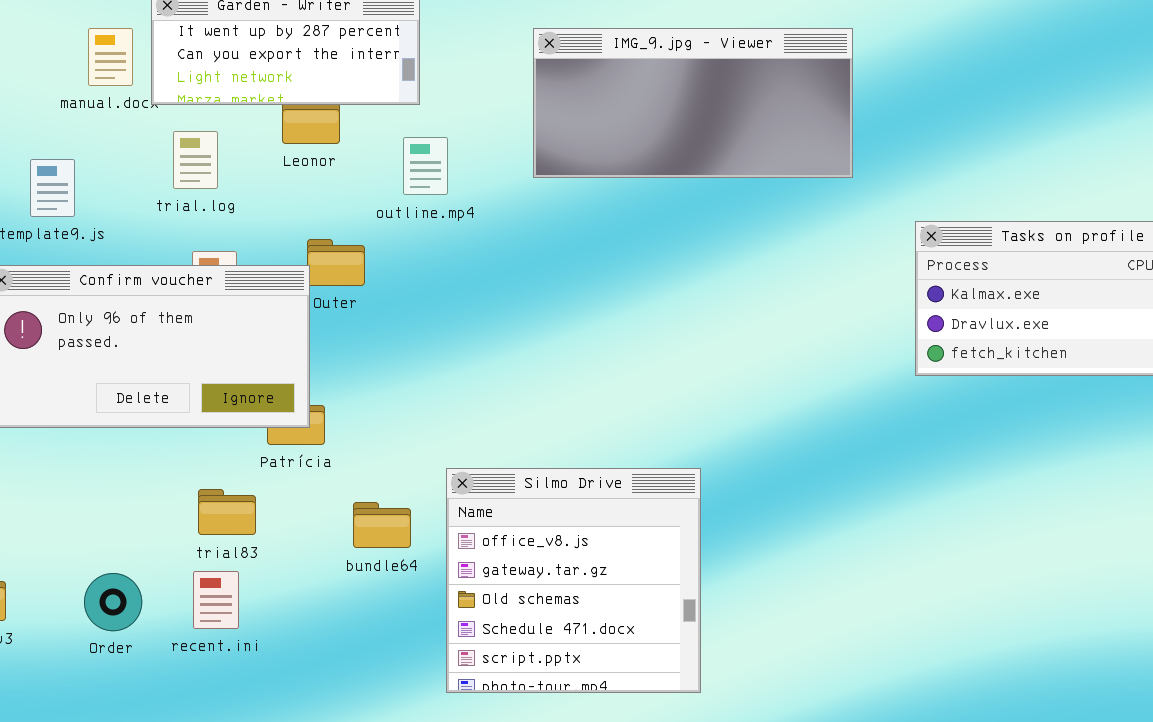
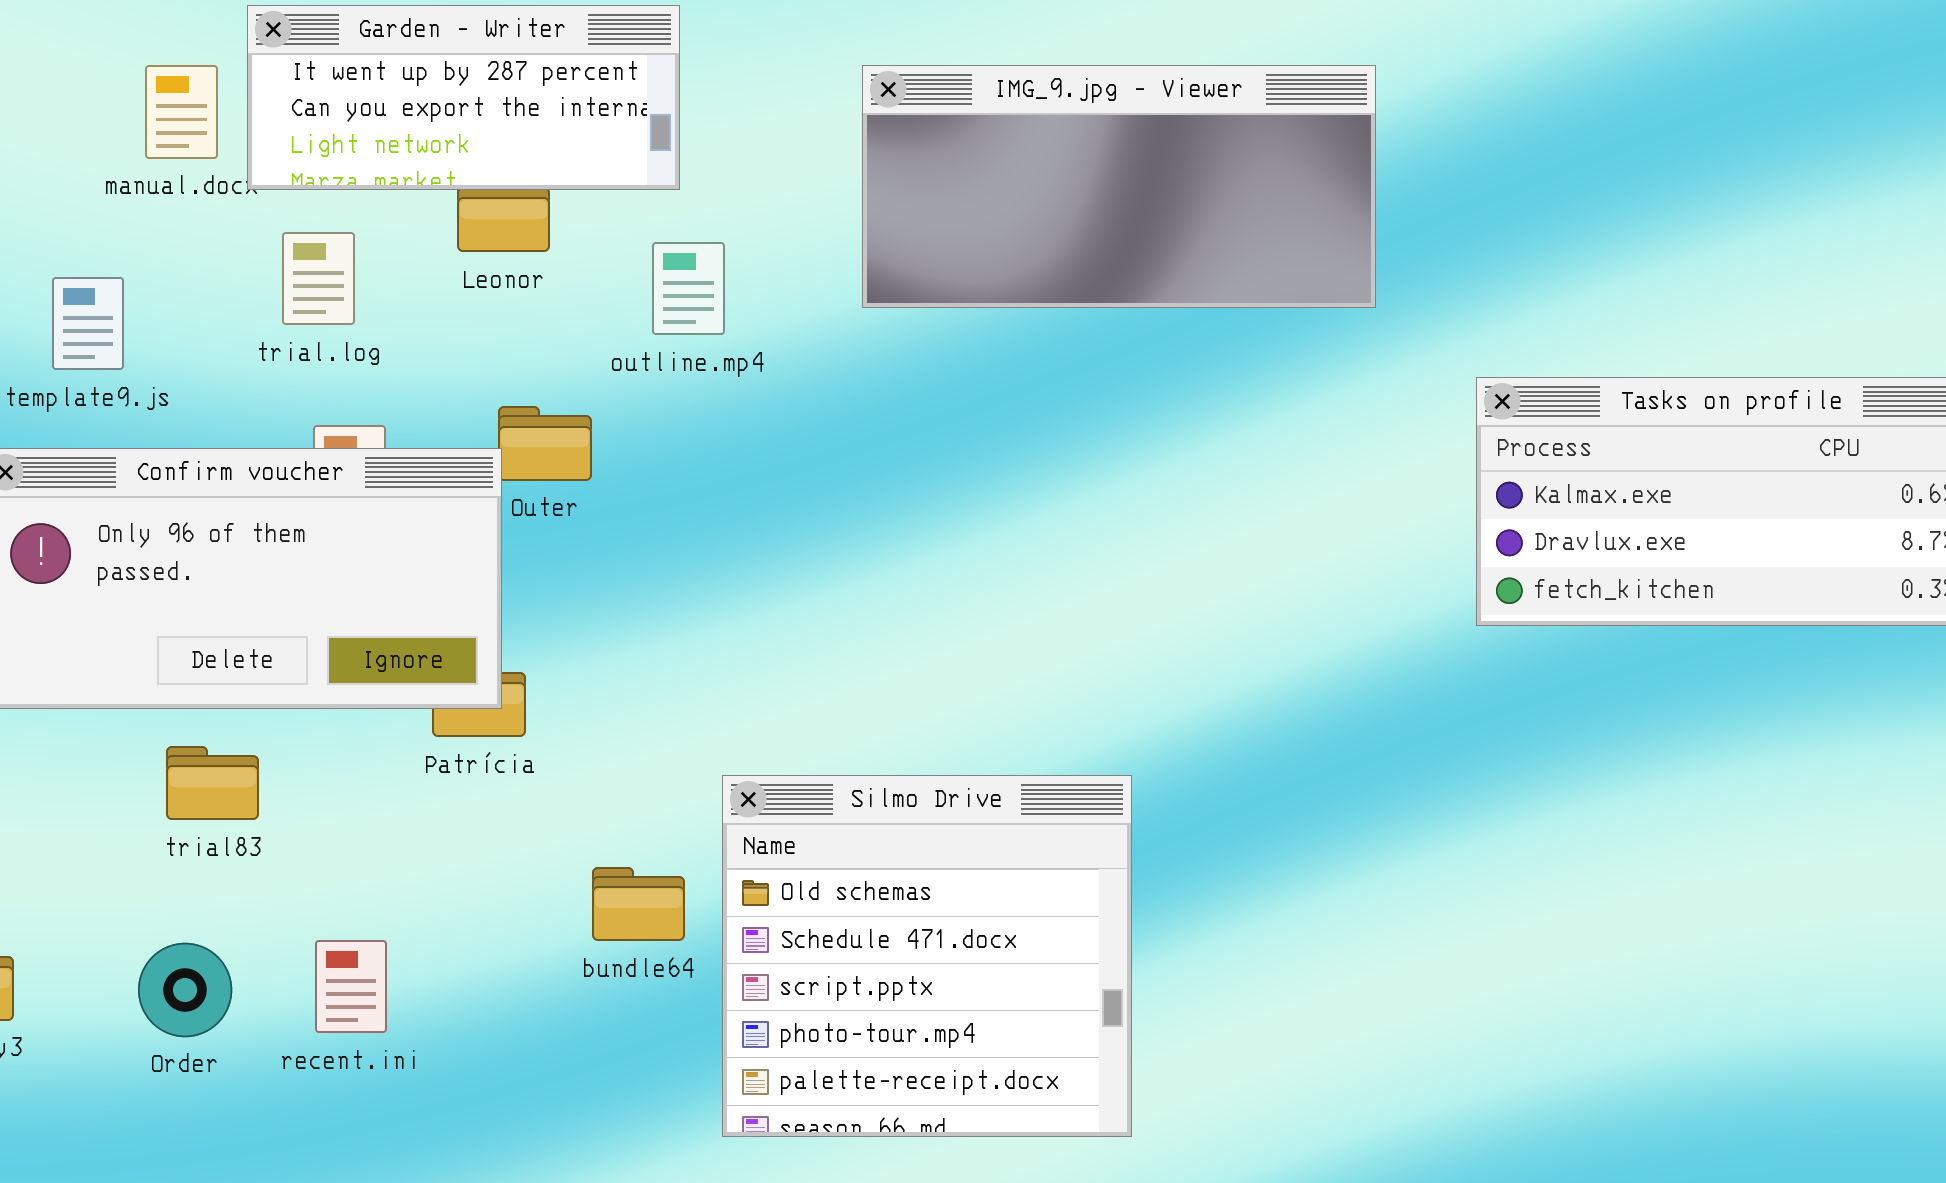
Silmo Drive: [446,468,701,693] -> [722,775,1132,1137], scrolled down 2 rows
trial83: [198,489,256,535] -> [166,746,259,820], moved
bundle64: [353,502,411,548] -> [592,867,685,941], moved

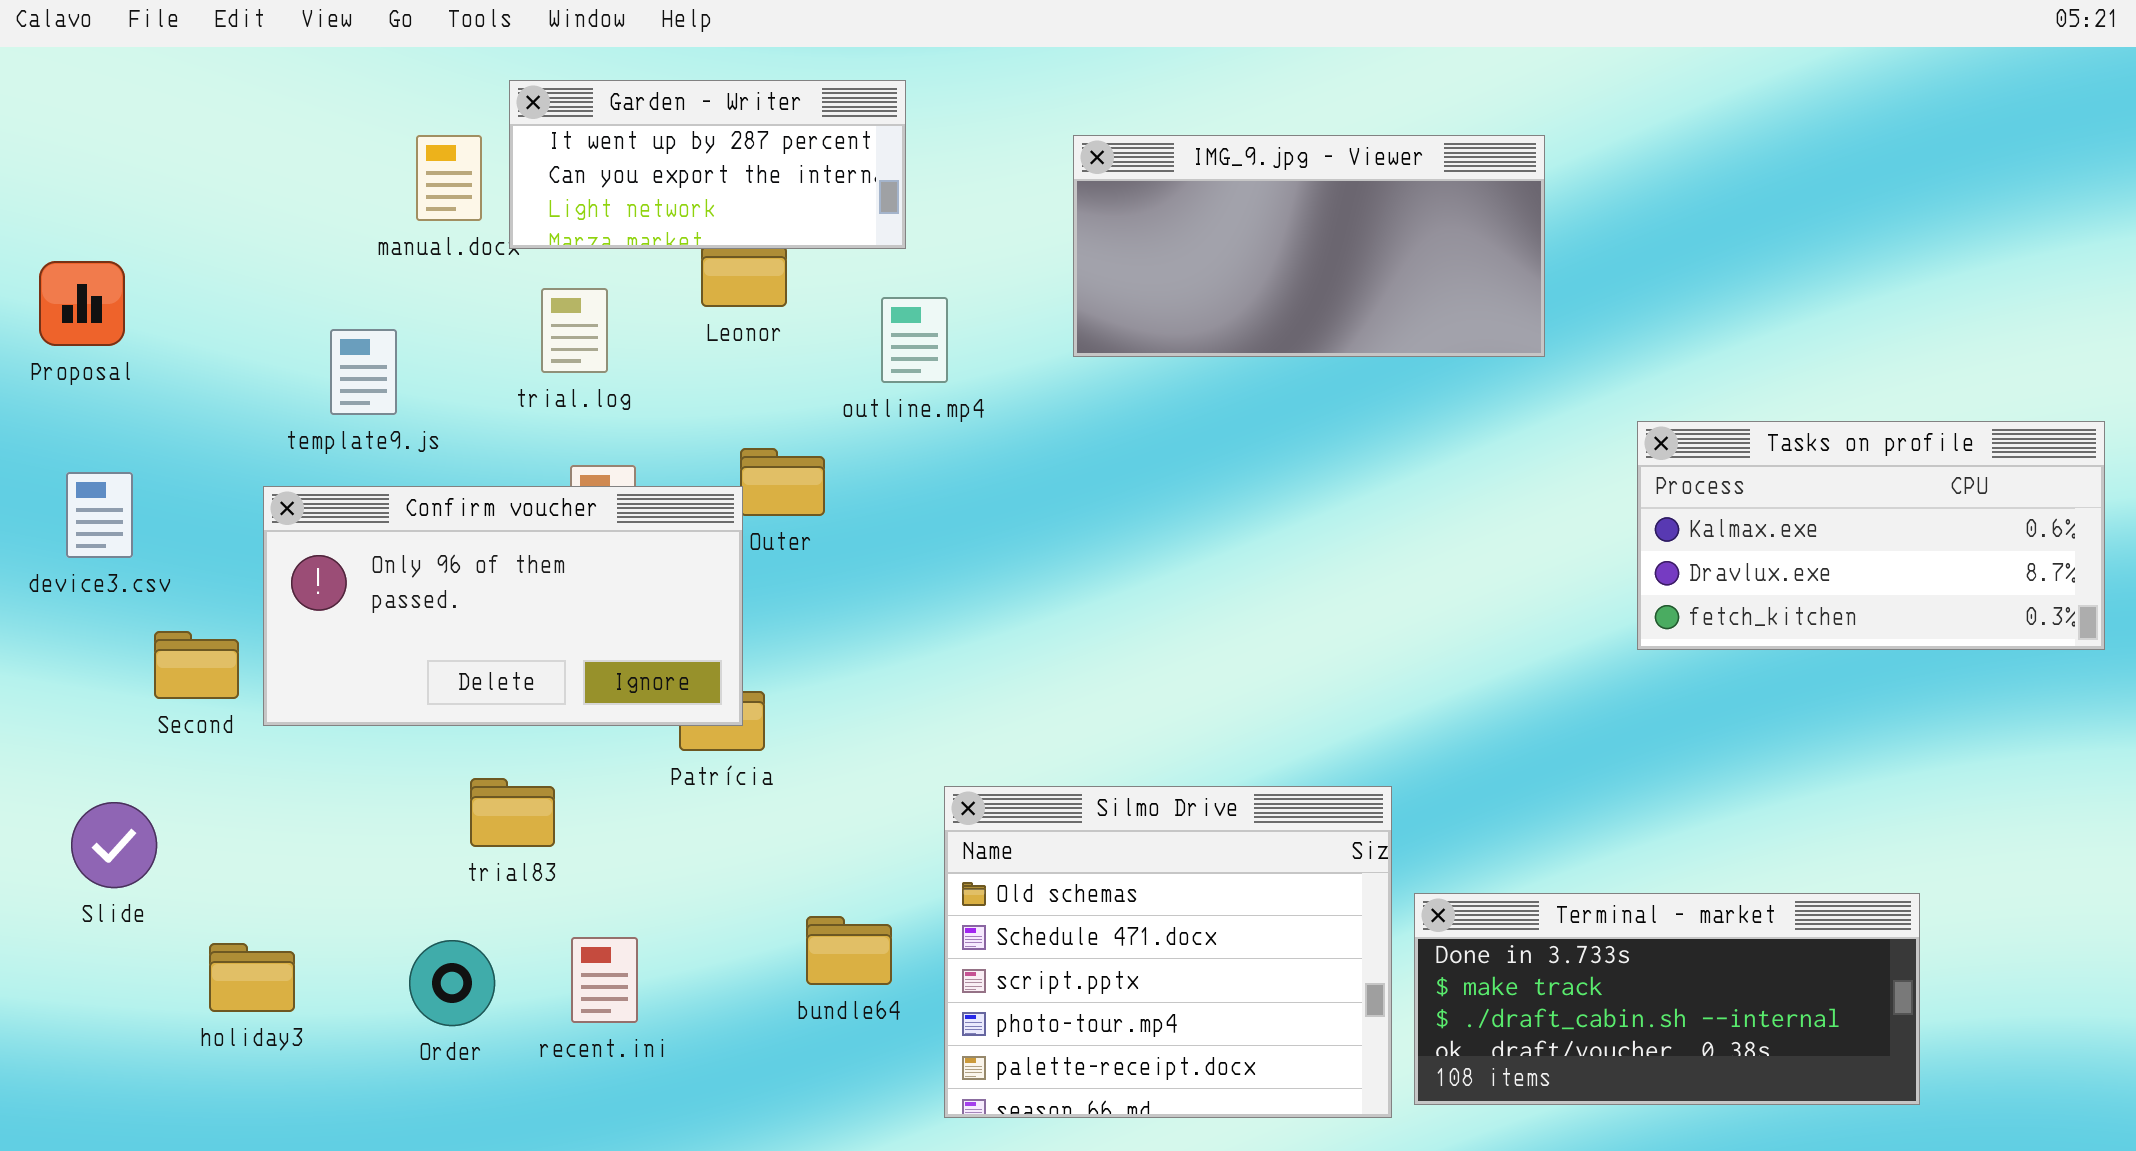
trial83: [166,746,259,820] -> [470,778,555,847], moved
Silmo Drive: [722,775,1132,1137] -> [944,786,1392,1118], resized
bundle64: [592,867,685,941] -> [806,916,892,985], moved
Terminal - market: none -> [1414,893,1920,1105], opened

